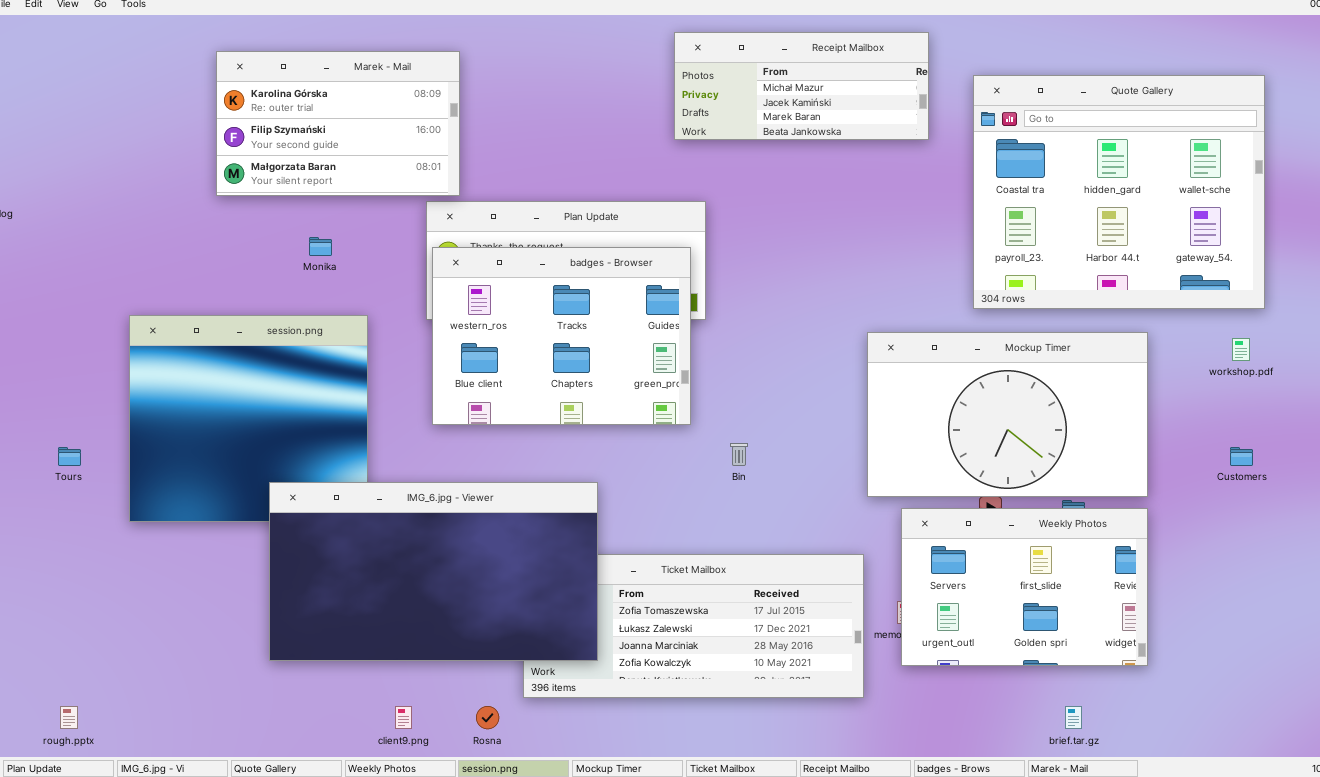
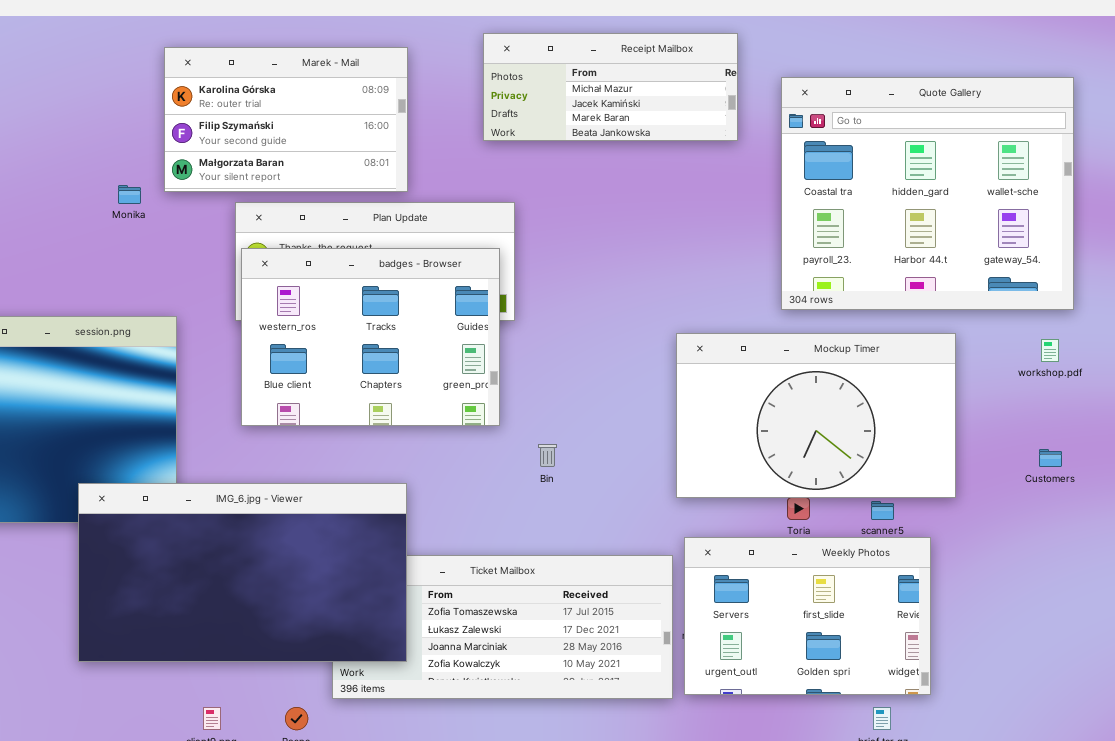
Marek - Mail: [216,51,460,196] -> [164,47,408,192], moved
Monika: [309,237,332,256] -> [118,185,141,204], moved
Weekly Photos: [901,508,1148,666] -> [684,537,931,695], moved

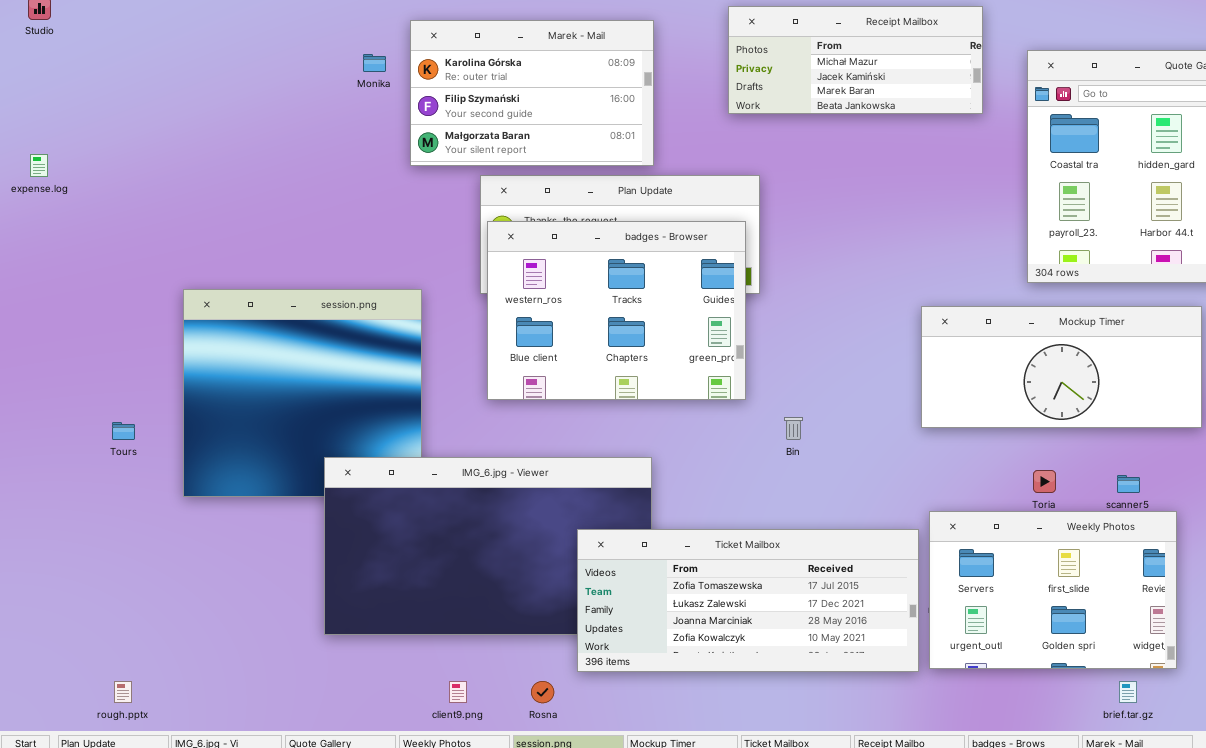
Monika: [118,185,141,204] -> [363,54,386,72], moved
Mockup Timer: [676,333,956,498] -> [921,306,1202,428], resized
Ticket Mailbox: [332,555,673,699] -> [577,529,919,672], raised

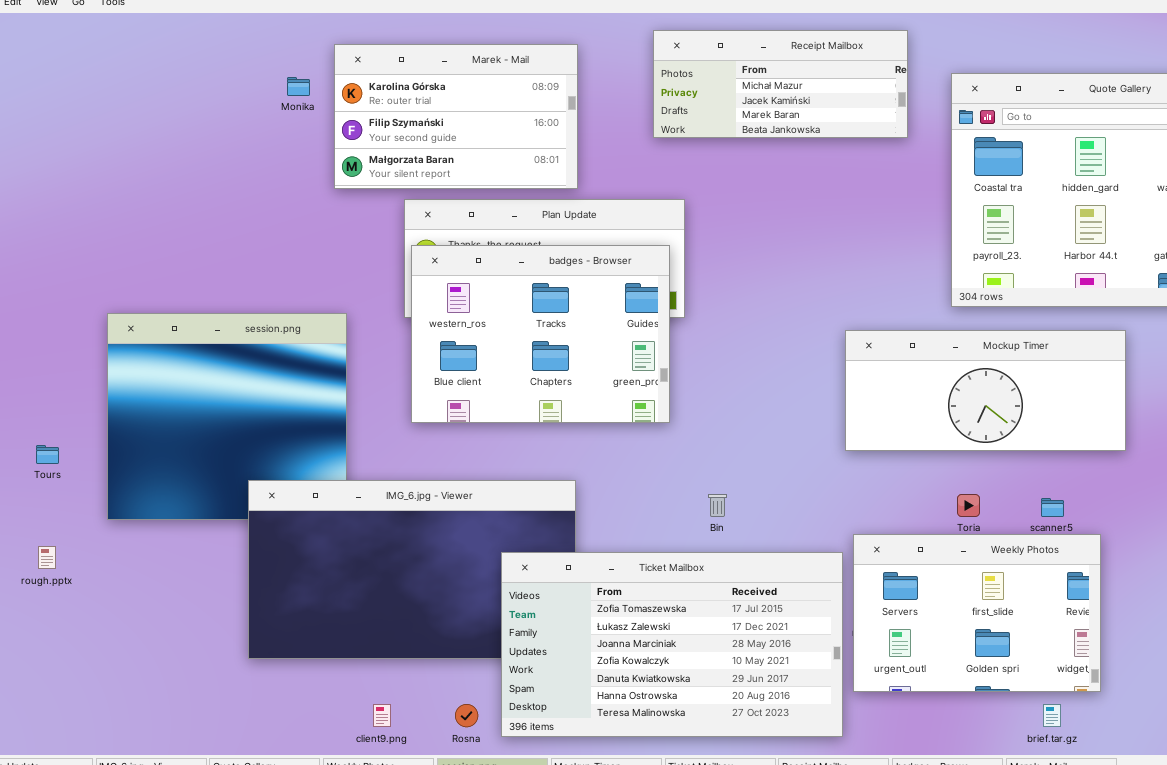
Bin: [784,417,803,440] -> [708,494,727,517], moved
Ticket Mailbox: [577,529,919,672] -> [501,552,843,737], resized
rough.pptx: [114,681,132,703] -> [38,546,56,569], moved

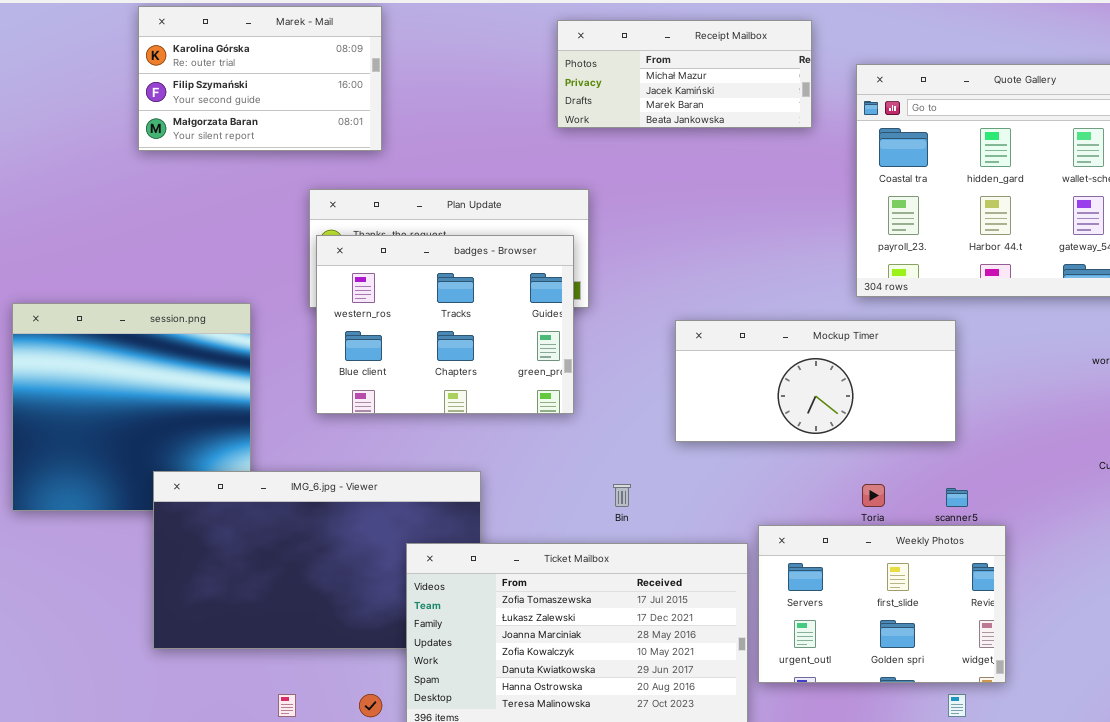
Marek - Mail: [334,44,578,189] -> [138,6,382,151], moved
Mockup Timer: [845,330,1126,451] -> [675,320,956,442], moved

